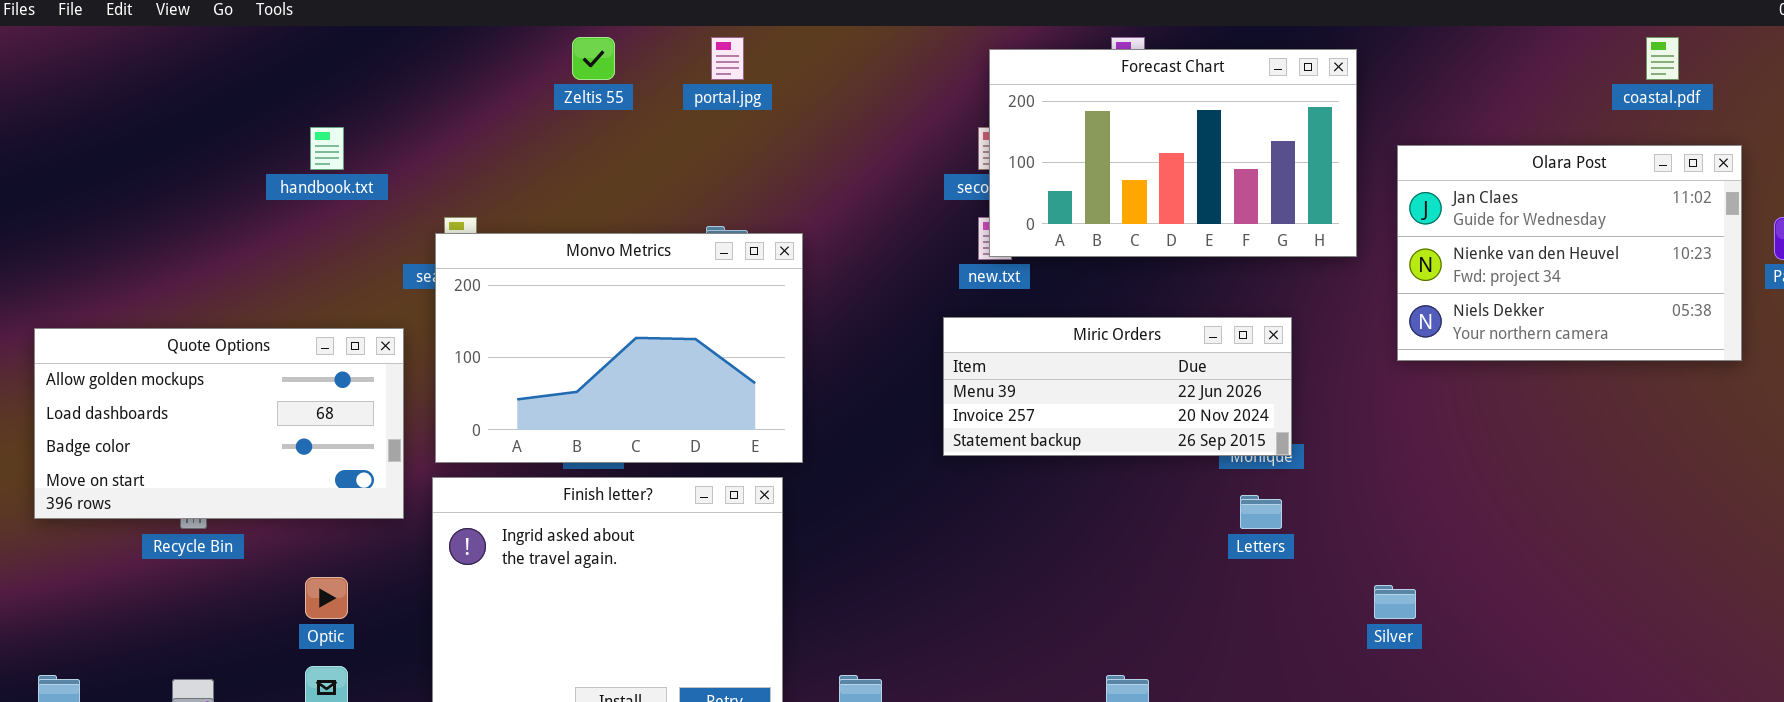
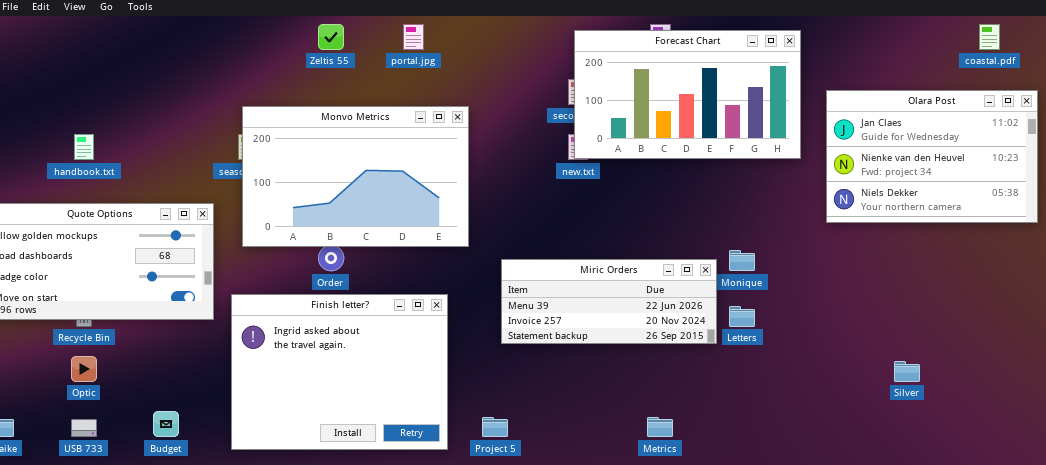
handbook.txt: [310,127,344,170] -> [74,134,94,160], moved
Monvo Metrics: [435,233,803,463] -> [242,106,469,247], moved
Miric Orders: [943,317,1292,456] -> [501,259,717,344], moved
Optic: [305,577,348,619] -> [71,356,97,382], moved
Silver: [1374,585,1416,619] -> [894,361,920,382], moved

